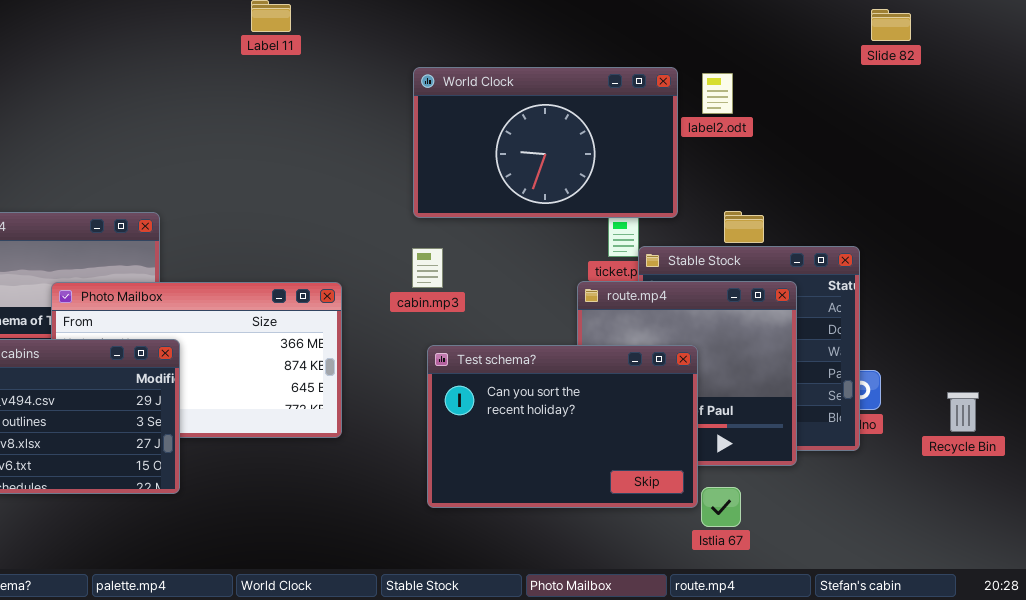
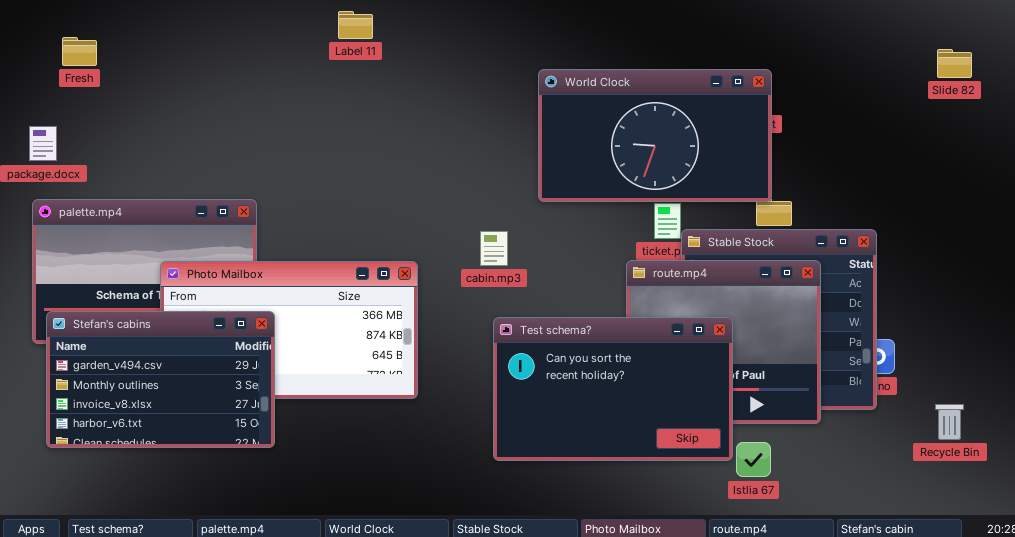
Slide 82: [871,9,911,41] -> [937,49,972,78], moved
World Clock: [413,67,678,218] -> [538,69,772,202], moved
Recycle Bin: [947,392,979,432] -> [935,404,964,440], moved

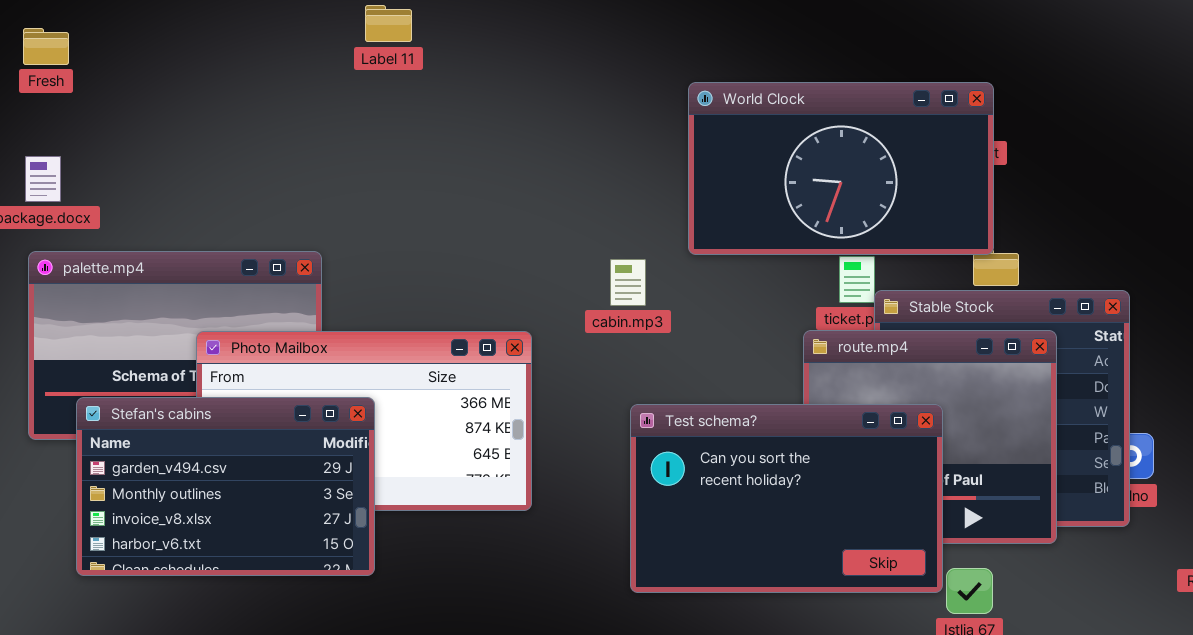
Label 11: [338,11,373,39] -> [365,5,412,42], moved
Fresh: [62,37,97,66] -> [23,28,69,65], moved
cabin.mp3: [480,231,508,266] -> [610,259,646,306], moved
Stefan's cabins: [46,311,275,448] -> [76,397,375,576], moved

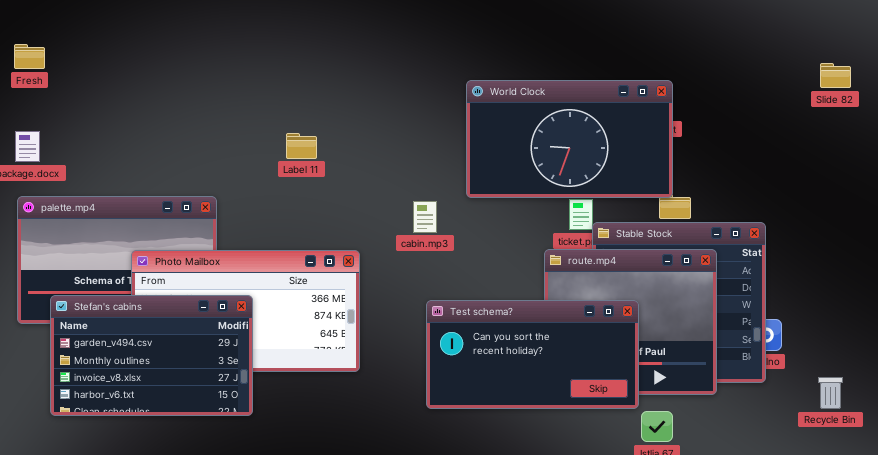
Label 11: [365,5,412,42] -> [286,133,317,159], moved
Test schema?: [630,404,943,593] -> [426,300,639,409], resized

